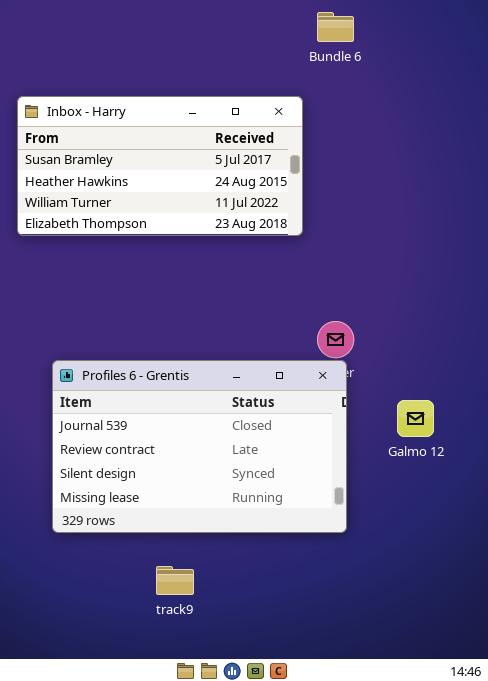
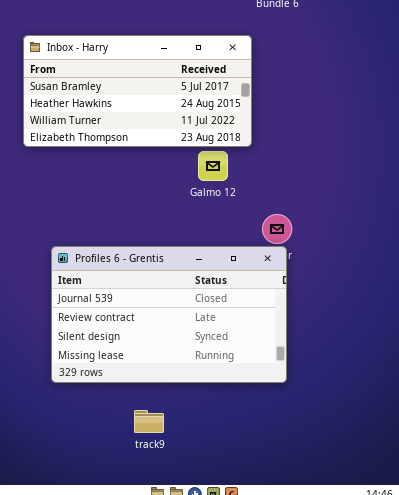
Galmo 12: [397,400,434,437] -> [198,151,228,181], moved

